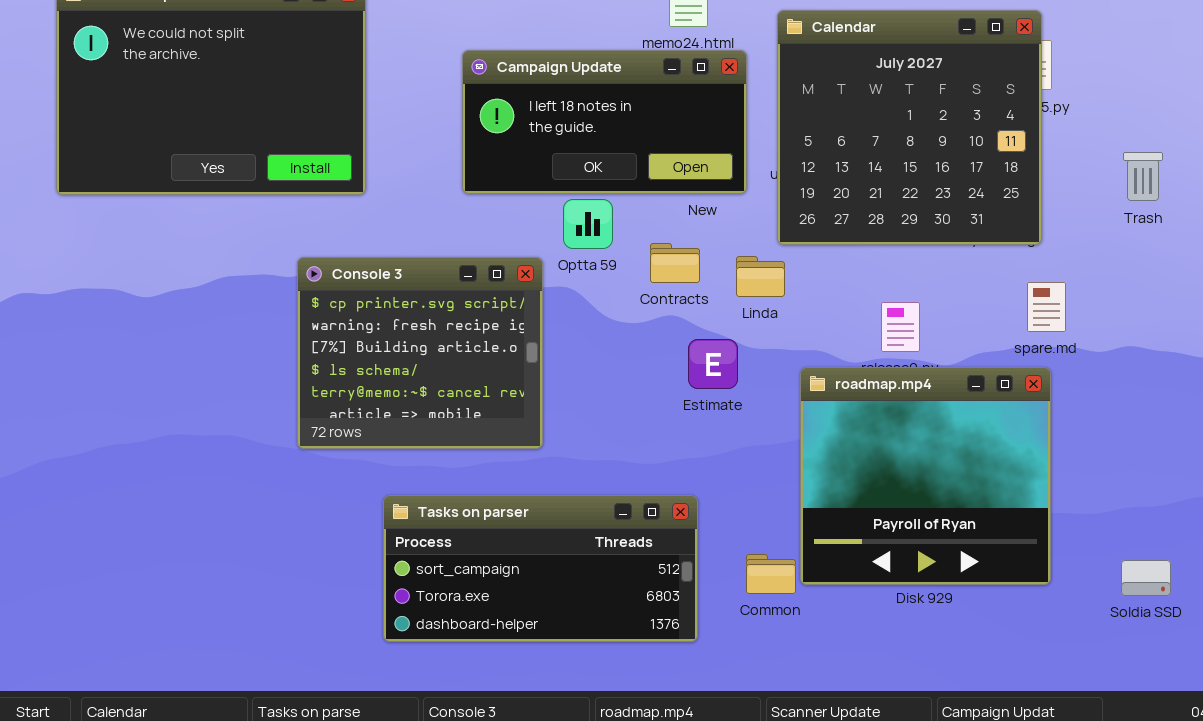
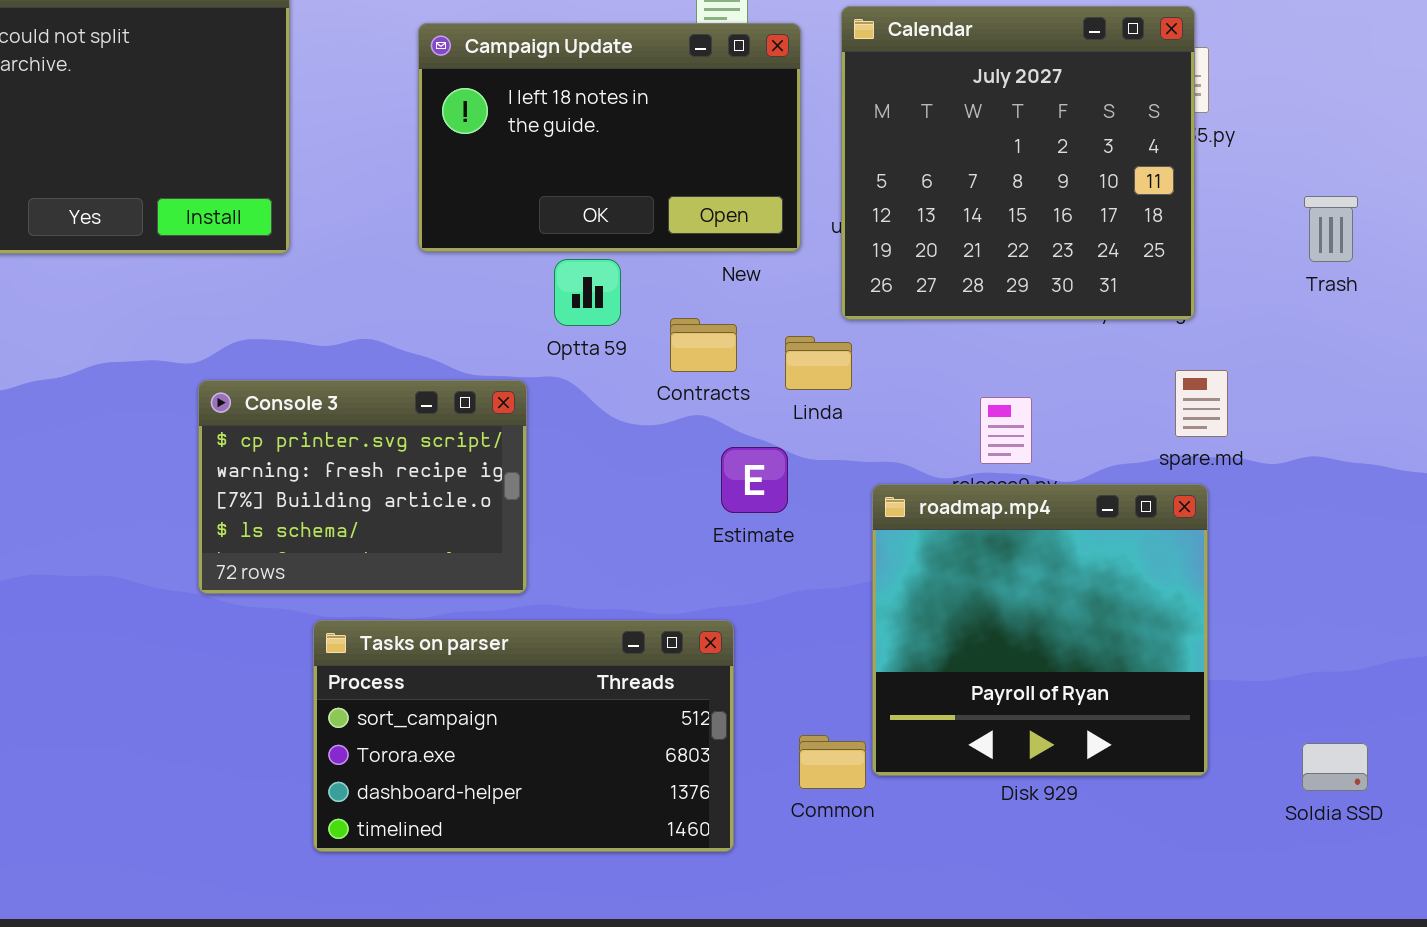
Campaign Update: [462,50,747,194] -> [418,23,801,252], resized
Console 3: [297,257,543,449] -> [198,380,527,594], resized
Tasks on parser: [383,495,698,642] -> [313,620,734,852], resized

